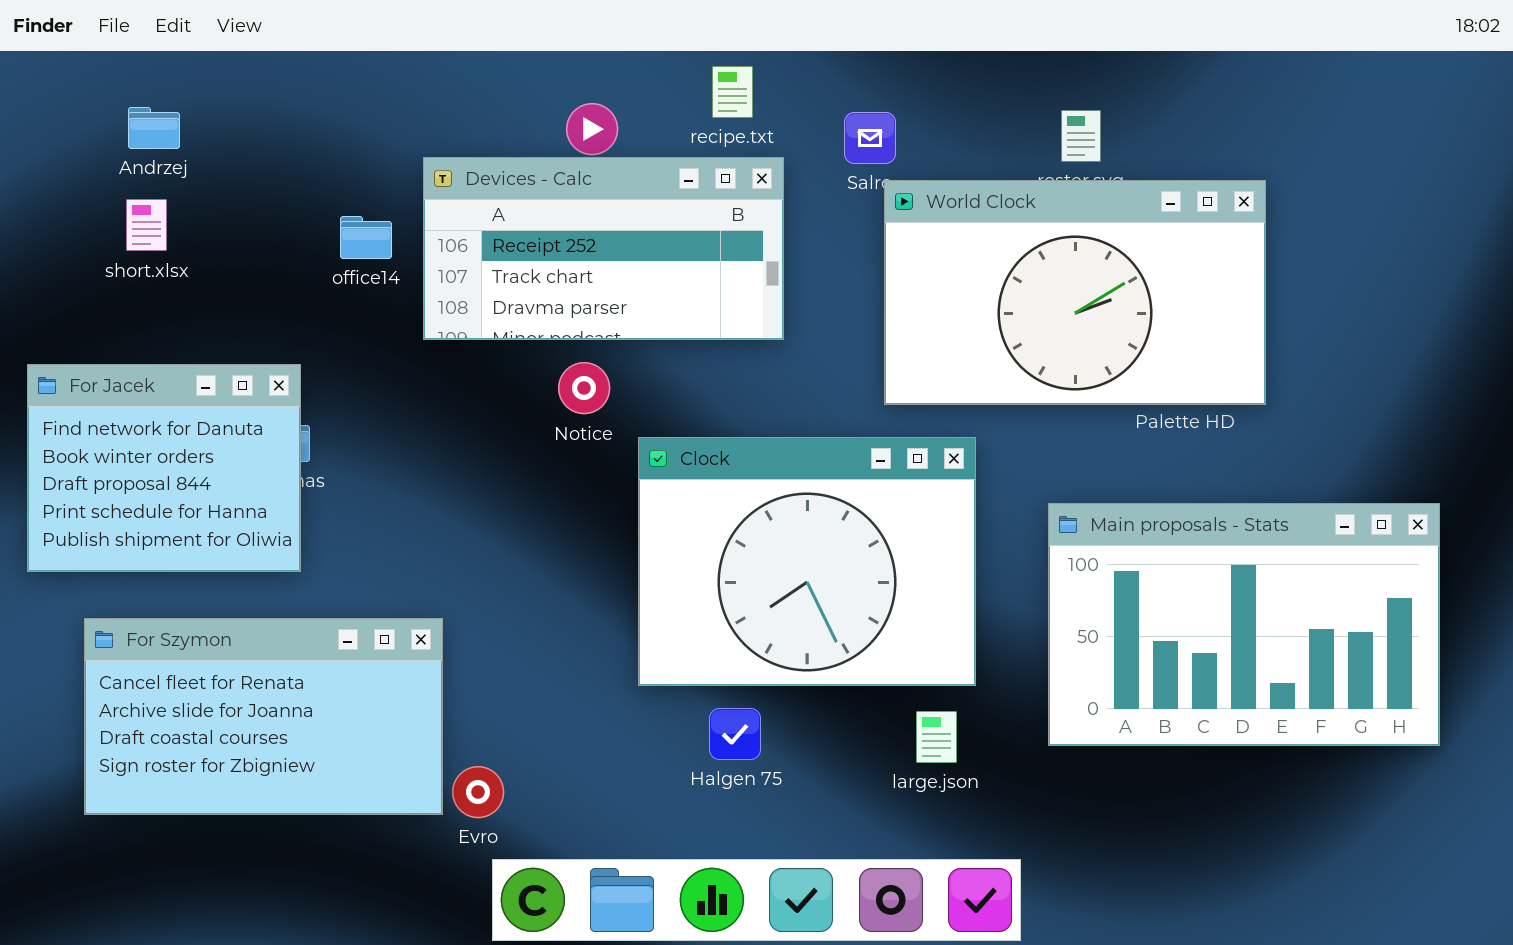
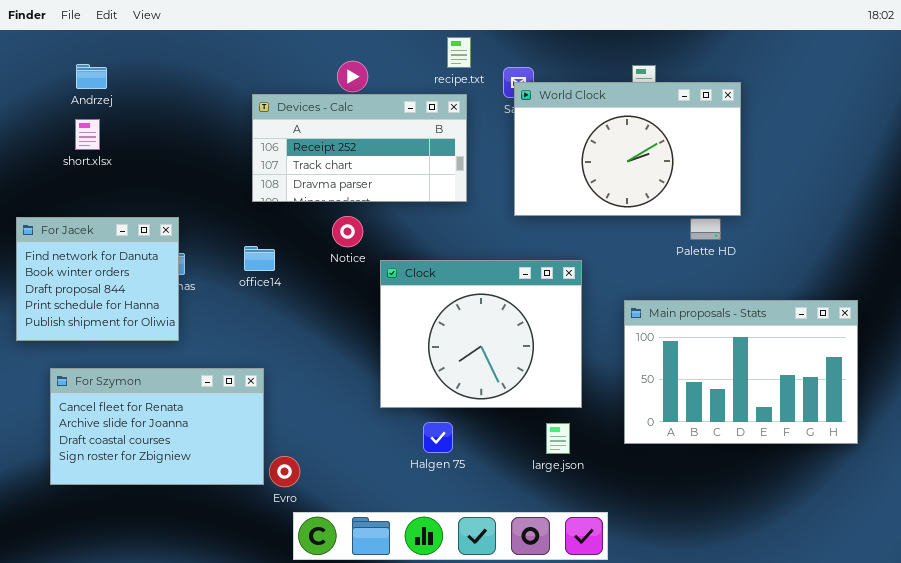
recipe.txt: [712,66,753,118] -> [447,37,471,68], moved
World Clock: [884,180,1266,405] -> [514,82,741,216], moved
office14: [340,216,392,259] -> [244,246,275,271], moved

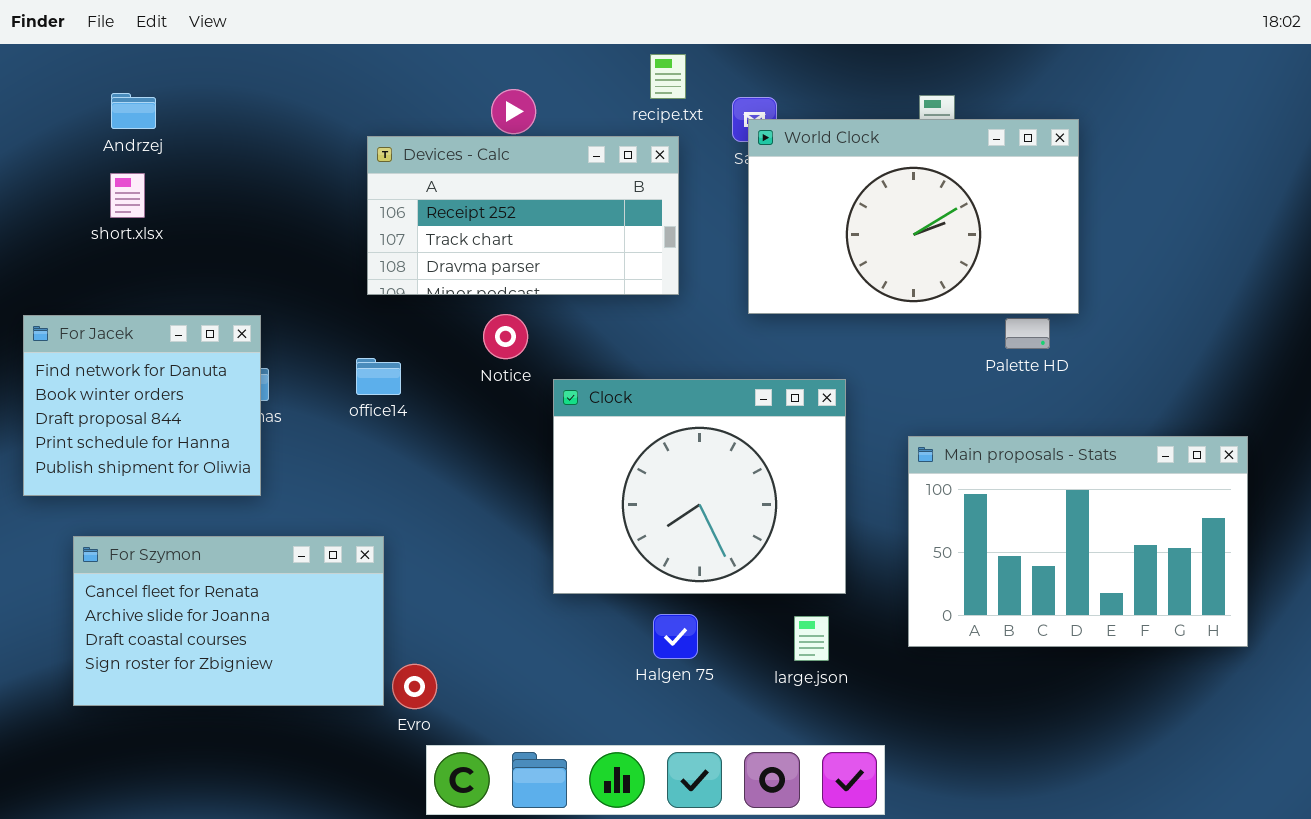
Halgen 75: [423,422,453,453] -> [653,614,698,659], moved

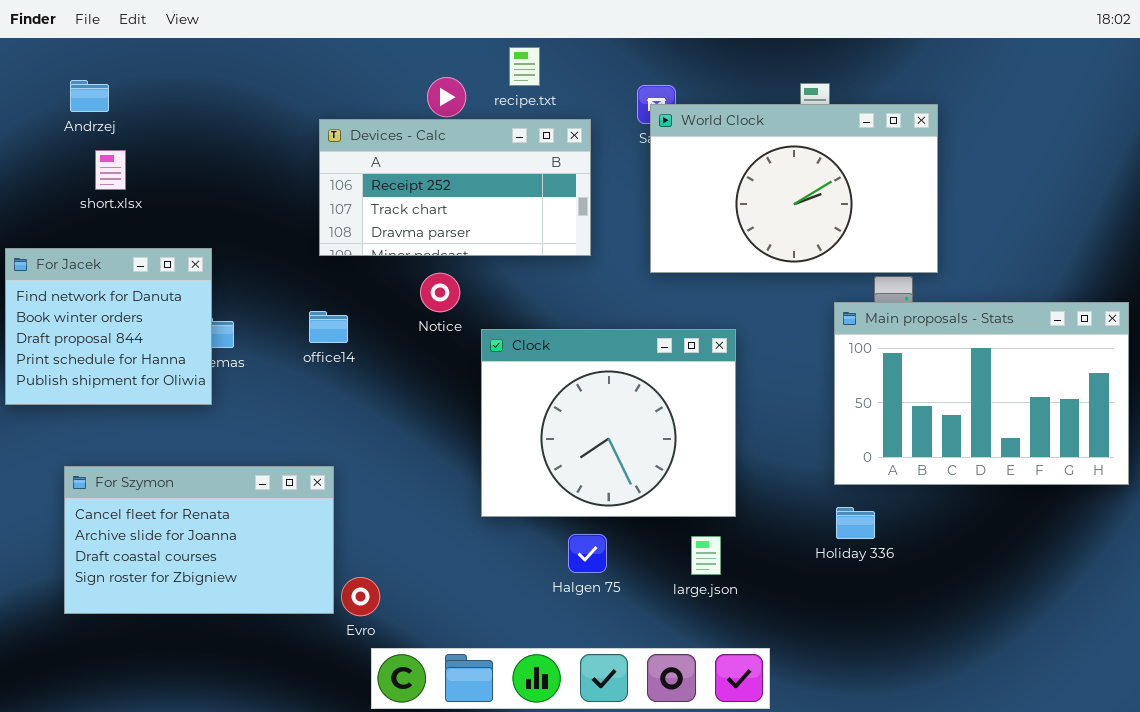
recipe.txt: [650,54,686,99] -> [509,47,540,86], moved
Andrzej: [111,93,156,129] -> [70,80,109,112], moved
For Jacek: [23,315,261,496] -> [5,248,212,405], moved
Main proposals - Stats: [908,436,1248,647] -> [834,302,1129,485], moved

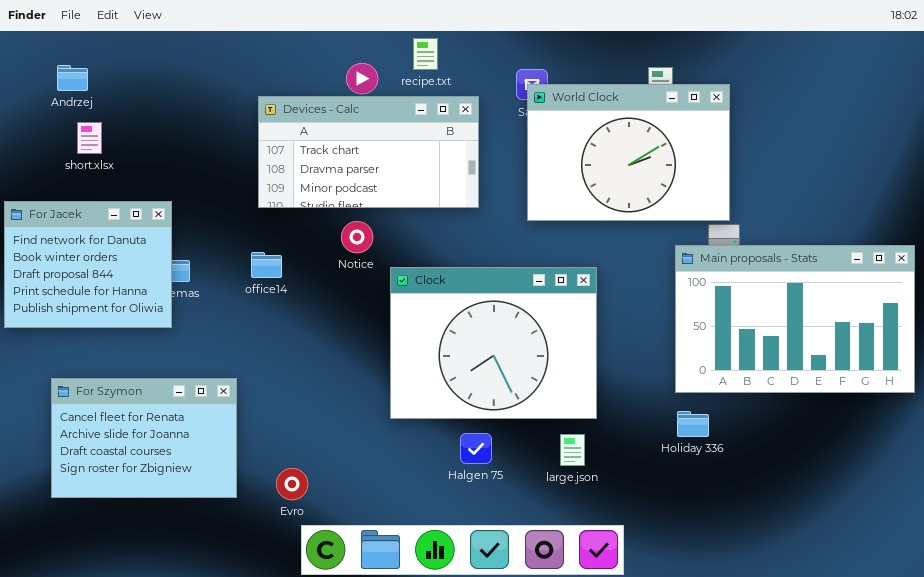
World Clock: [650,104,938,273] -> [527,84,730,221], resized
Devices - Calc: [319,119,591,256] -> [258,96,479,208], scrolled down 1 row
For Szymon: [64,466,334,614] -> [51,378,237,498], resized

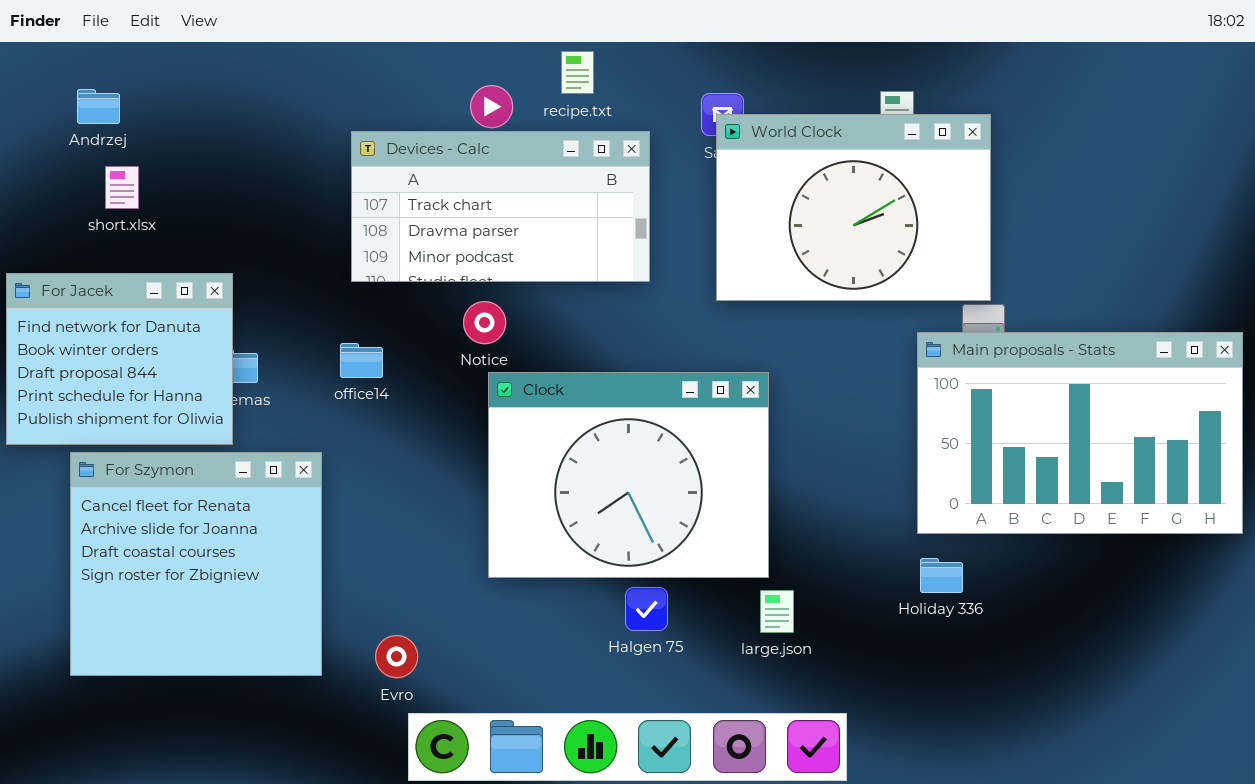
Clock: [390,267,597,419] -> [488,372,769,578], moved
For Szymon: [51,378,237,498] -> [70,452,322,676], resized

